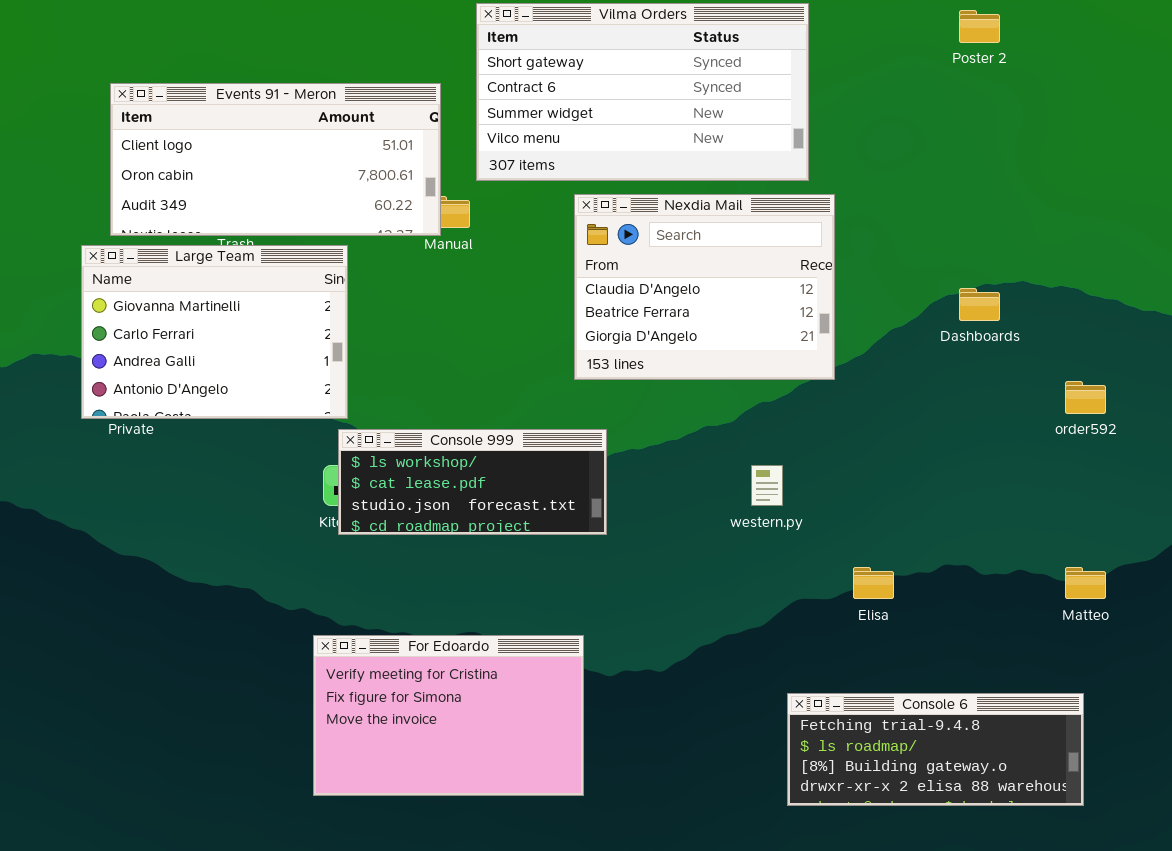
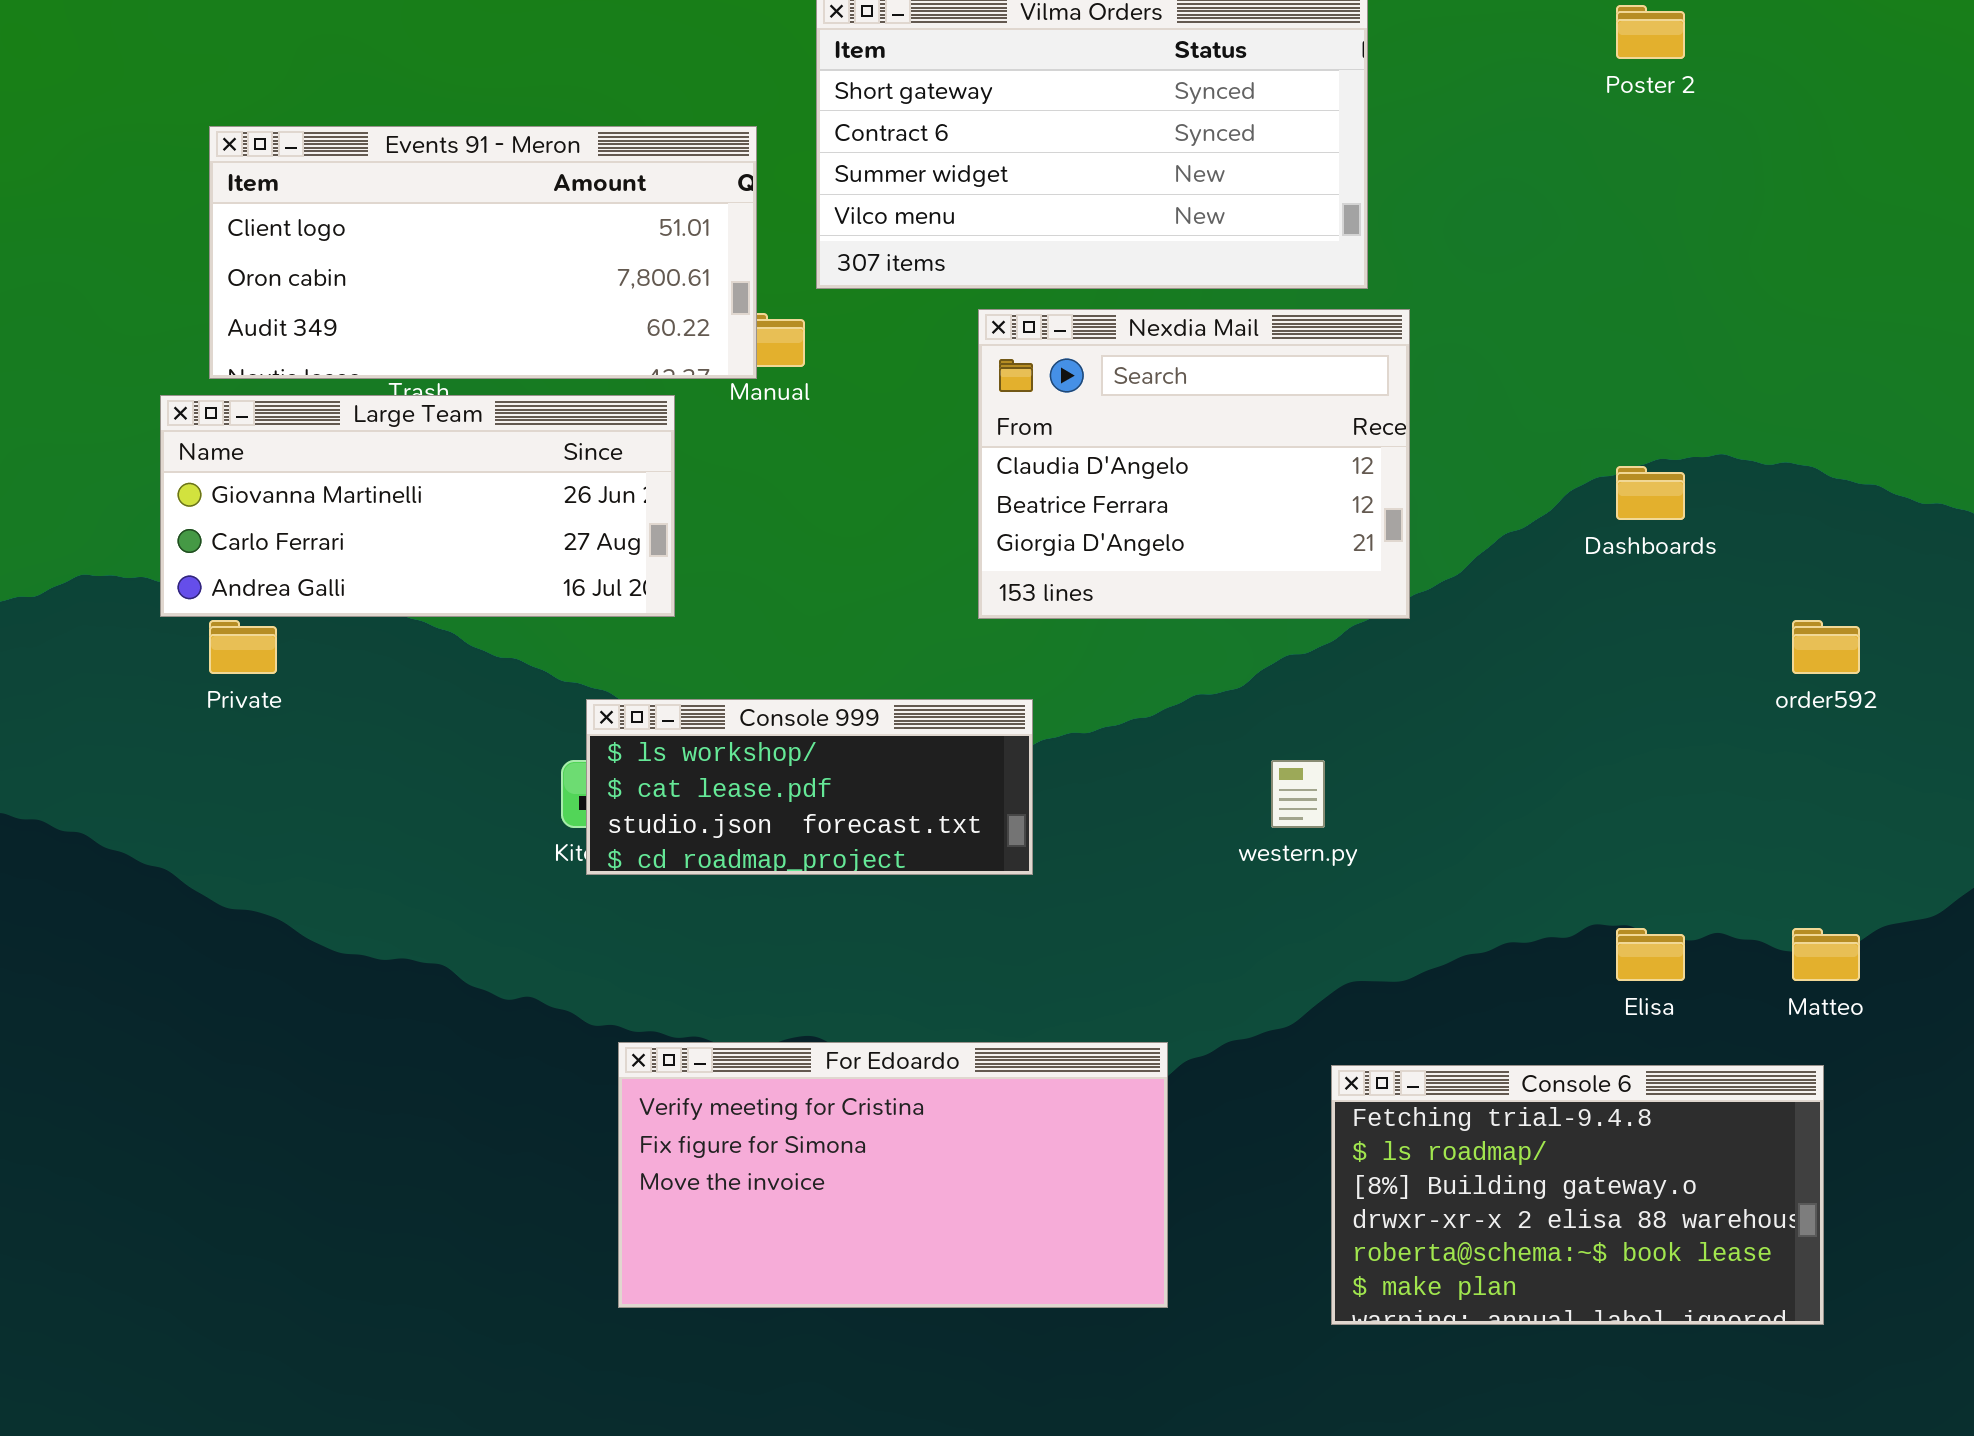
Large Team: [81,245,348,419] -> [160,395,675,617], resized
Elisa: [853,567,894,599] -> [1616,928,1685,981], moved
For Edoardo: [313,635,584,796] -> [618,1042,1168,1308], moved, resized
Console 6: [787,693,1084,806] -> [1331,1065,1824,1325], resized

